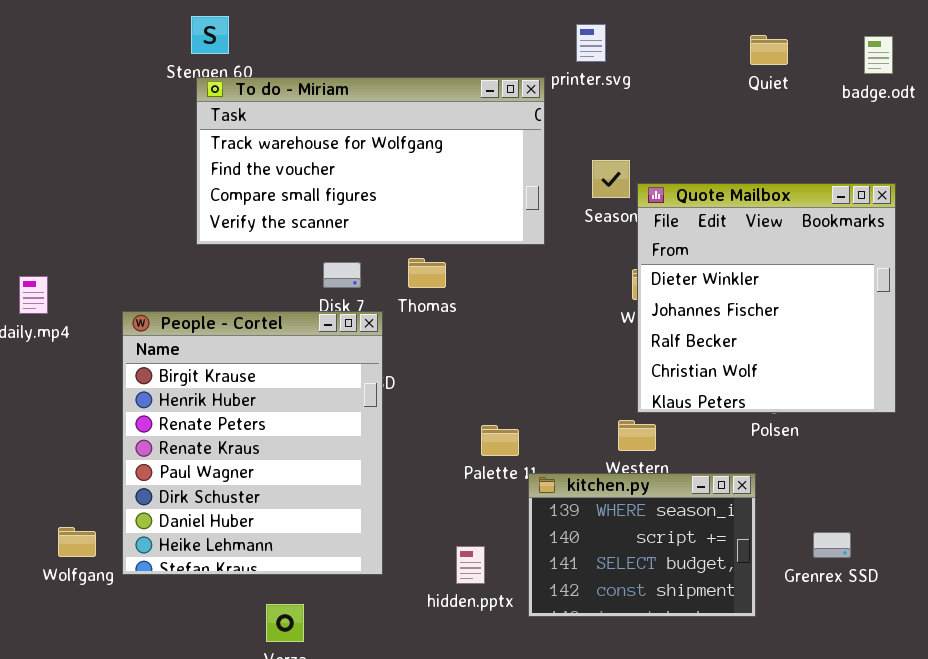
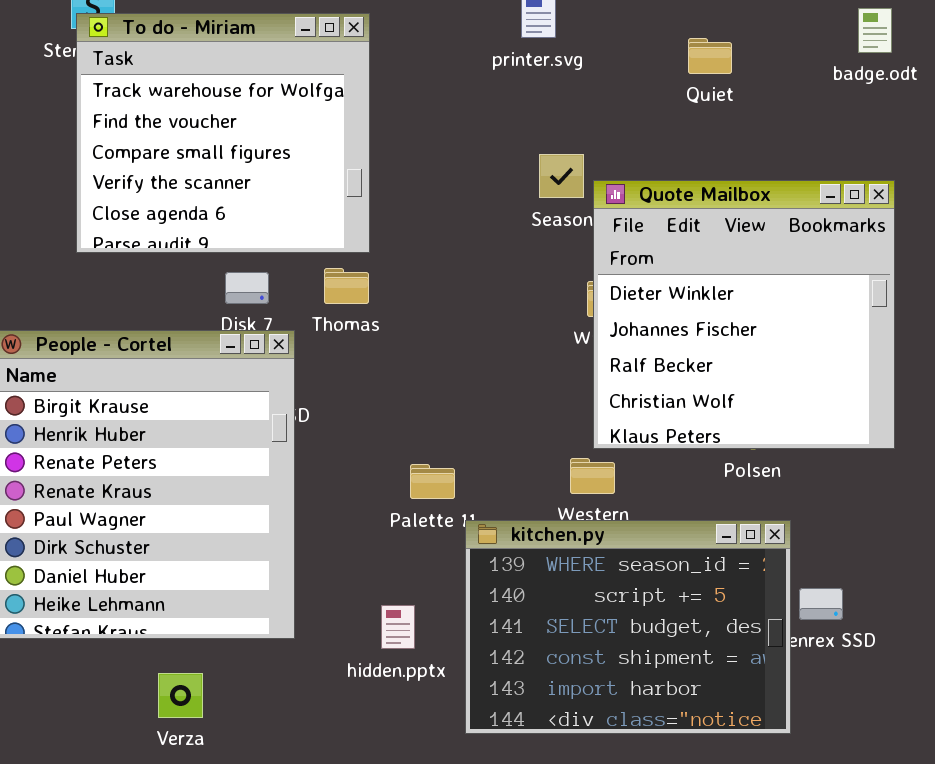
Quiet: [750,35,788,65] -> [688,38,732,74], moved
To do - Miriam: [196,77,545,245] -> [76,13,370,253], resized
kitchen.py: [528,473,756,617] -> [465,520,791,734], resized

